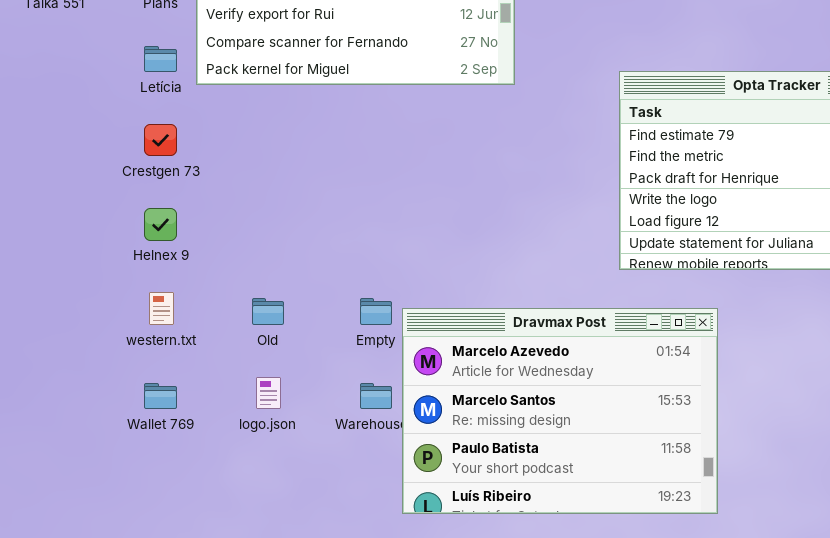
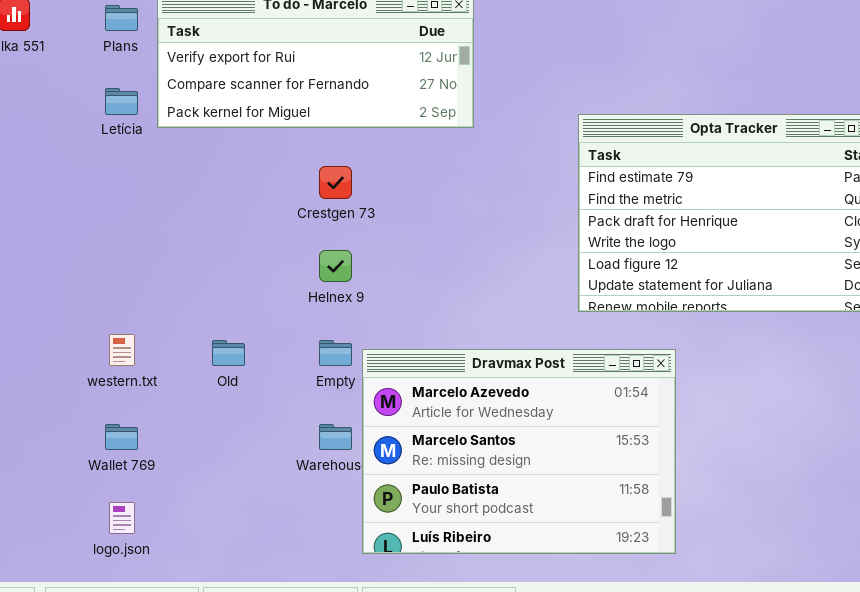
Crestgen 73: [144,124,177,156] -> [319,166,352,199], moved
Helnex 9: [144,208,177,241] -> [319,250,352,282], moved
logo.json: [256,377,281,409] -> [109,502,135,534], moved

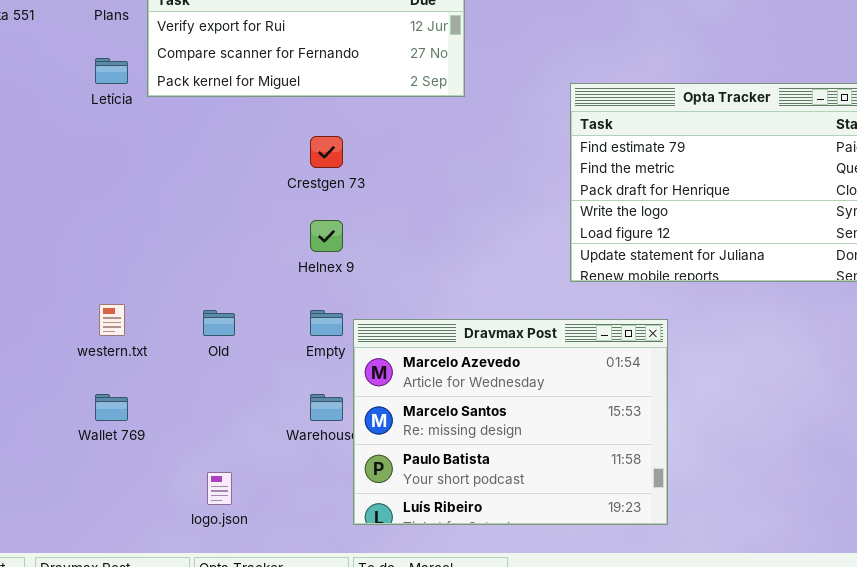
logo.json: [109,502,135,534] -> [207,472,232,505], moved

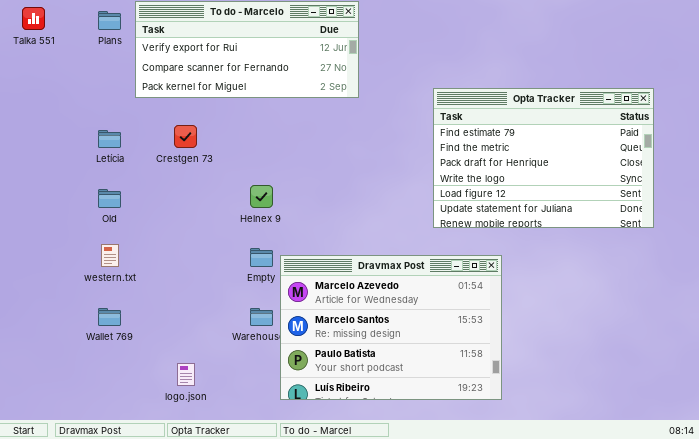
Letícia: [95,58,128,84] -> [98,130,121,148], moved
Crestgen 73: [310,136,343,168] -> [174,125,197,148], moved
Old: [203,310,235,336] -> [98,189,121,208], moved

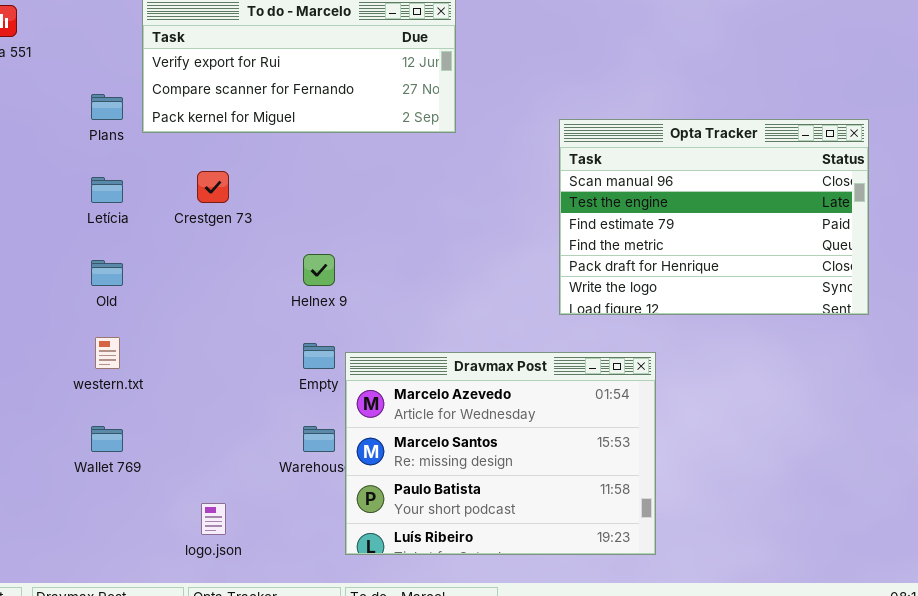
Plans: [98,11,121,30] -> [91,94,123,120], moved
Opta Tracker: [433,88,654,228] -> [559,119,869,315], scrolled up 2 rows

